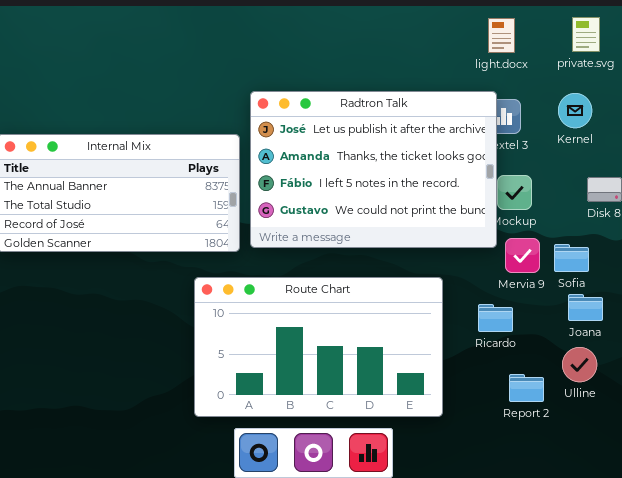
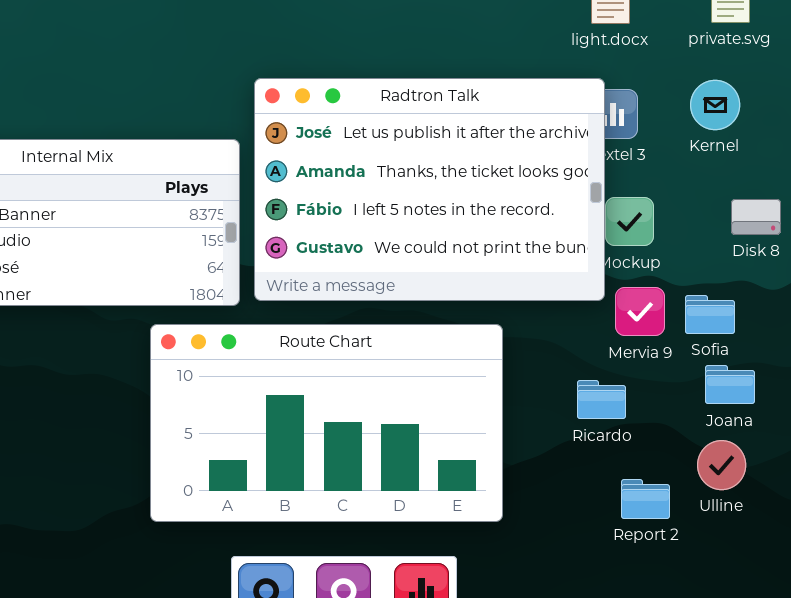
Route Chart: [194,277,443,417] -> [150,324,503,522], moved

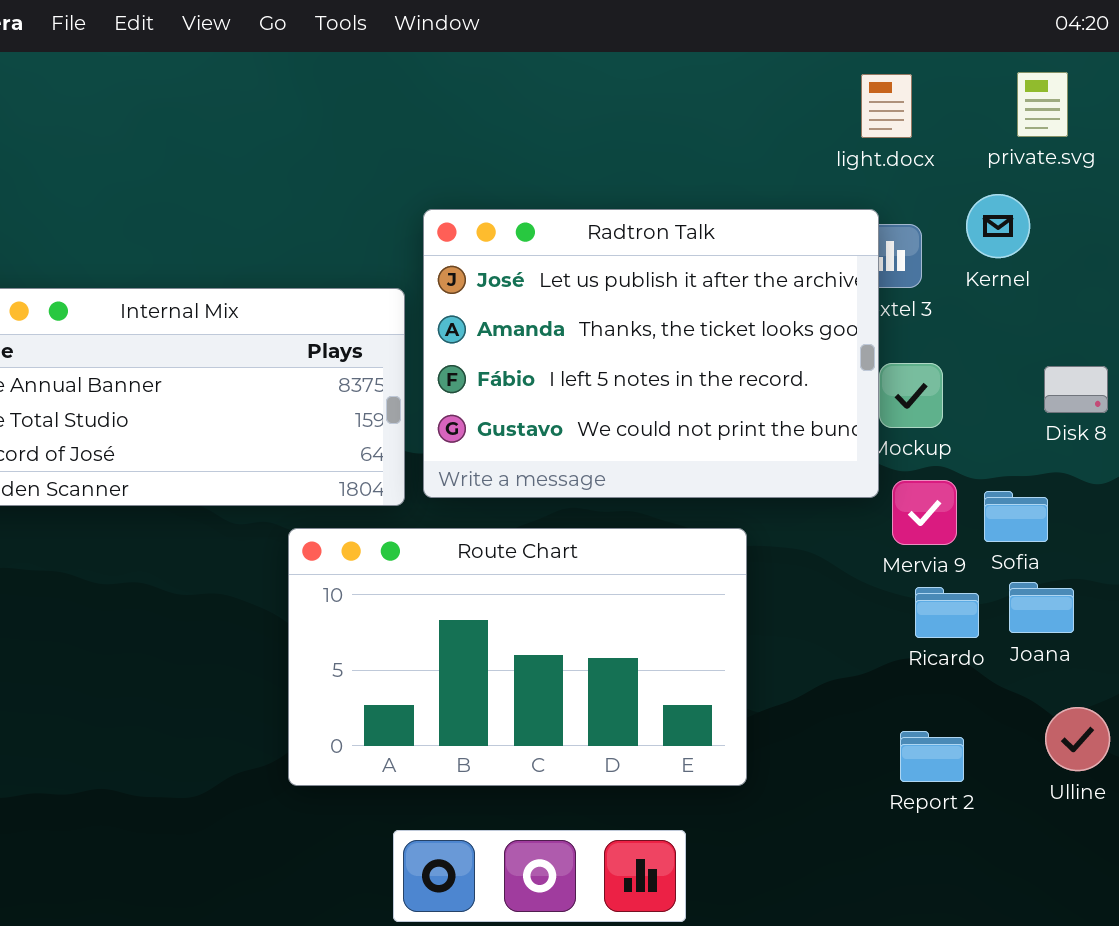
Kernel: [690,80,740,130] -> [966,194,1030,258], moved
Ricardo: [577,380,626,419] -> [915,587,979,638], moved
Ulline: [697,440,746,490] -> [1045,707,1110,771], moved

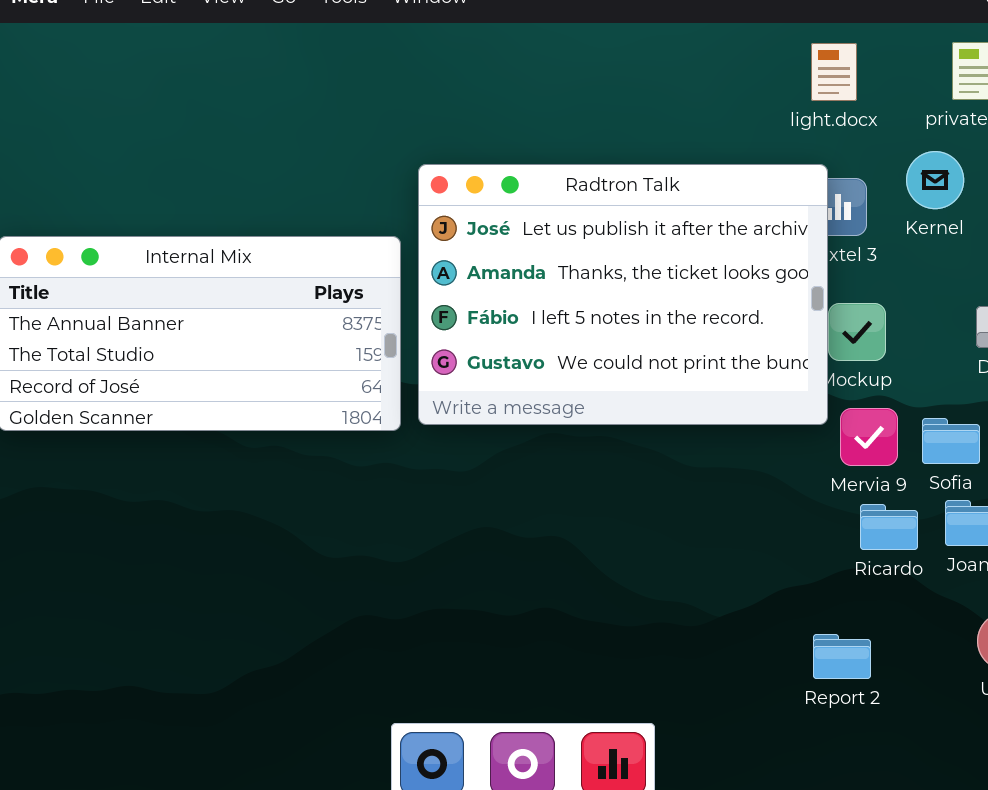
Route Chart: [288,528,747,786] -> none, closed
Report 2: [900,731,964,782] -> [813,634,871,679], moved

